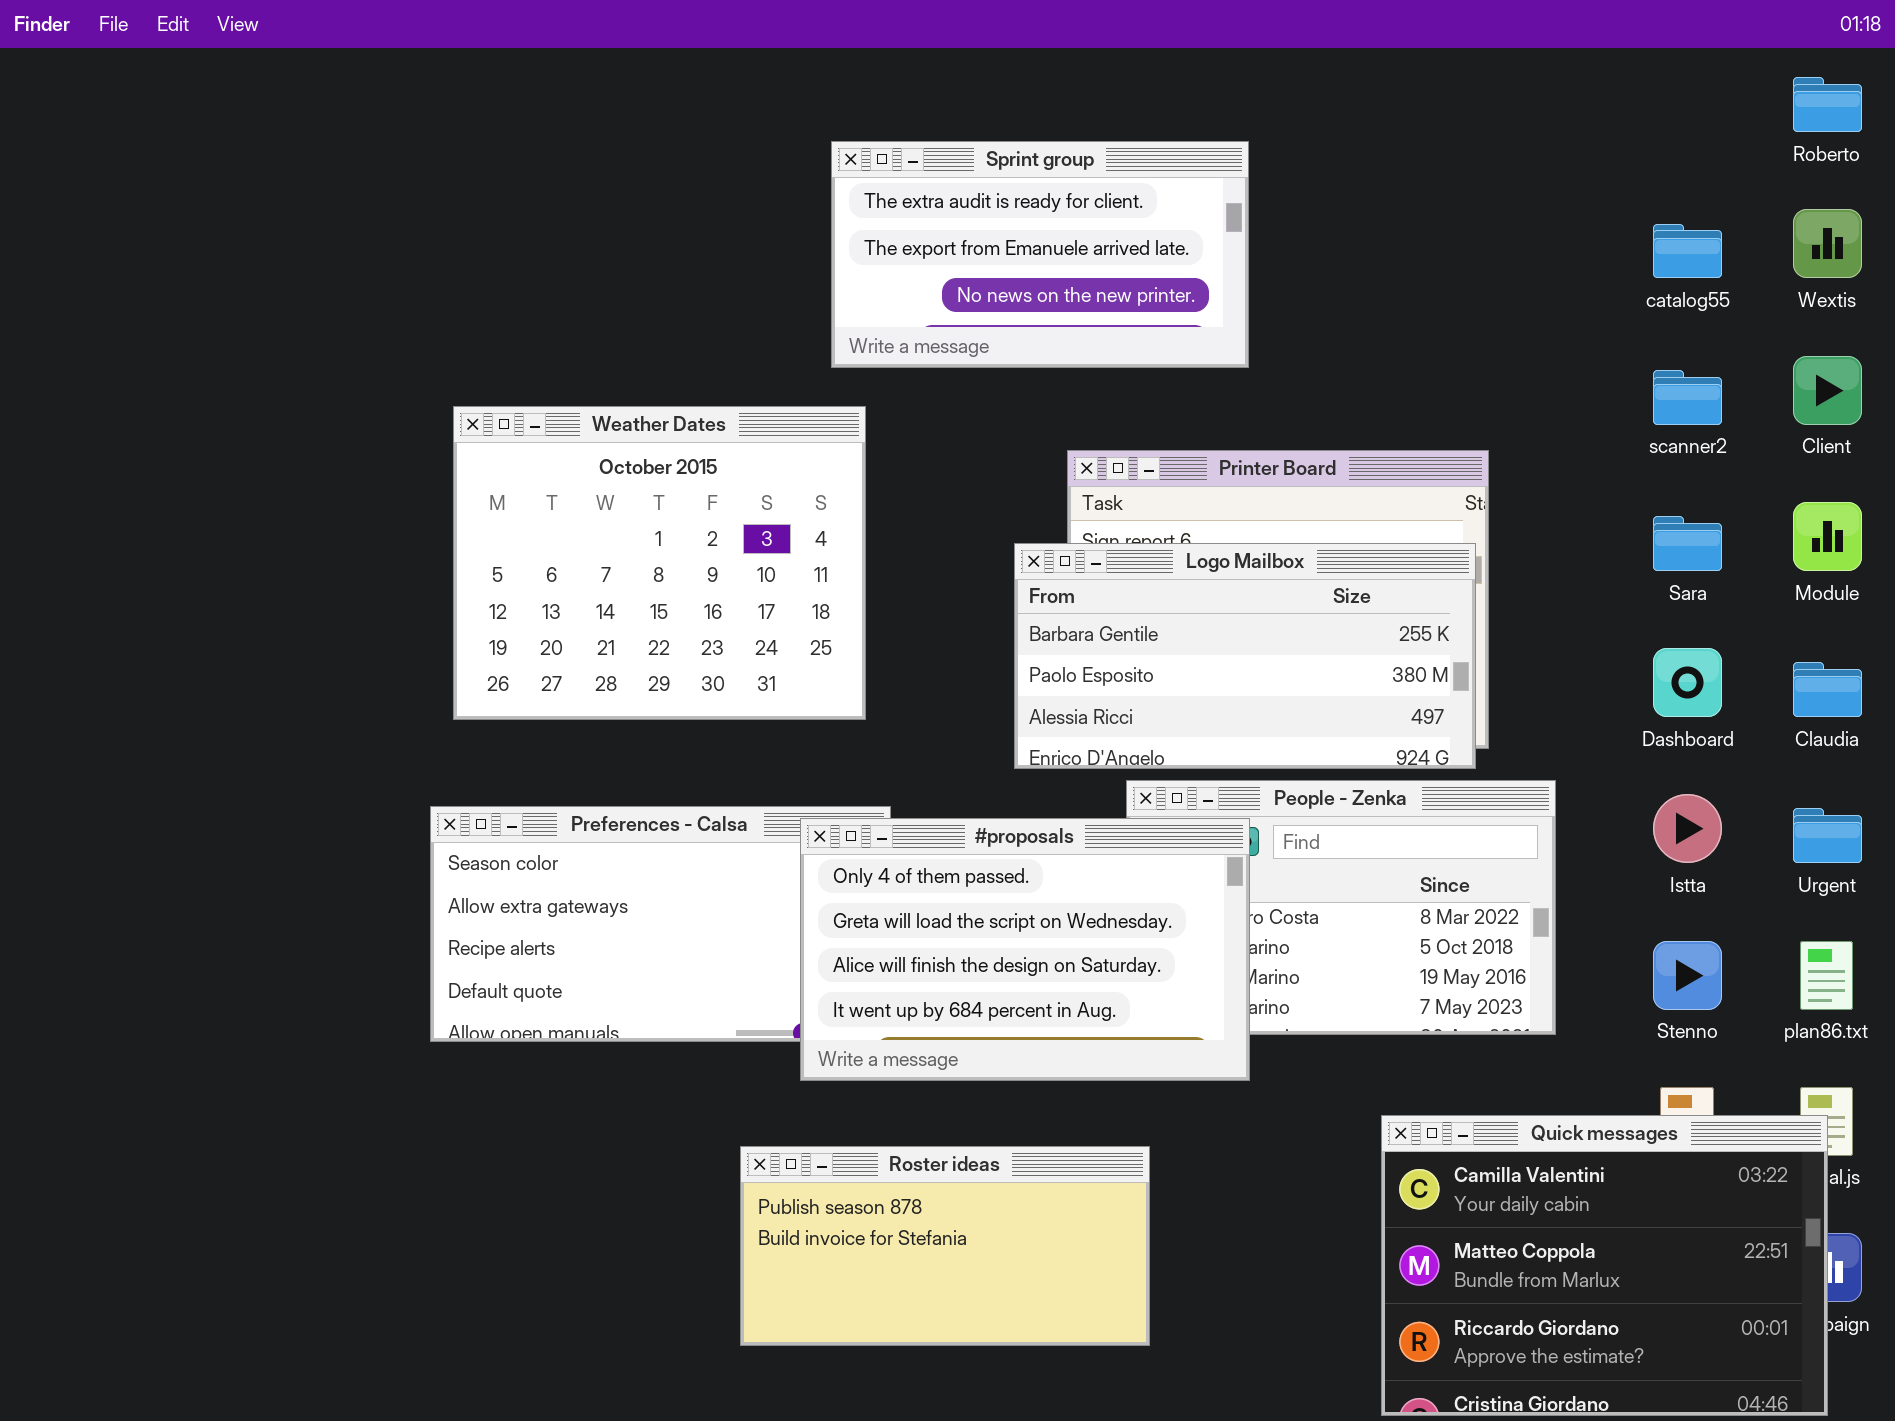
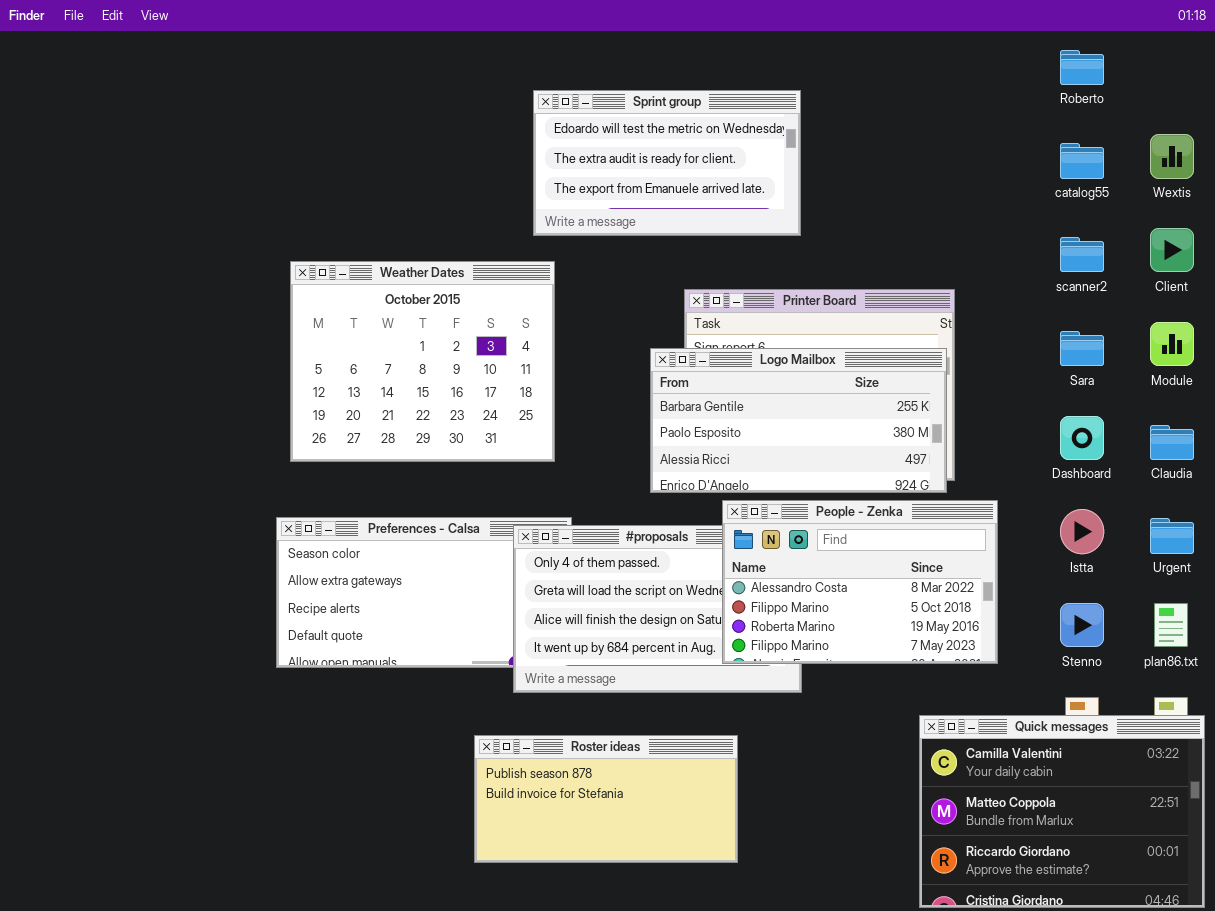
Roberto: [1793,77,1862,132] -> [1060,50,1104,85], moved
Sprint group: [831,141,1249,368] -> [533,90,801,236], scrolled up 1 row
People - Zenka: [1126,780,1556,1035] -> [722,500,998,664], raised
Quick messages: [1381,1115,1828,1416] -> [919,715,1205,908], moved

